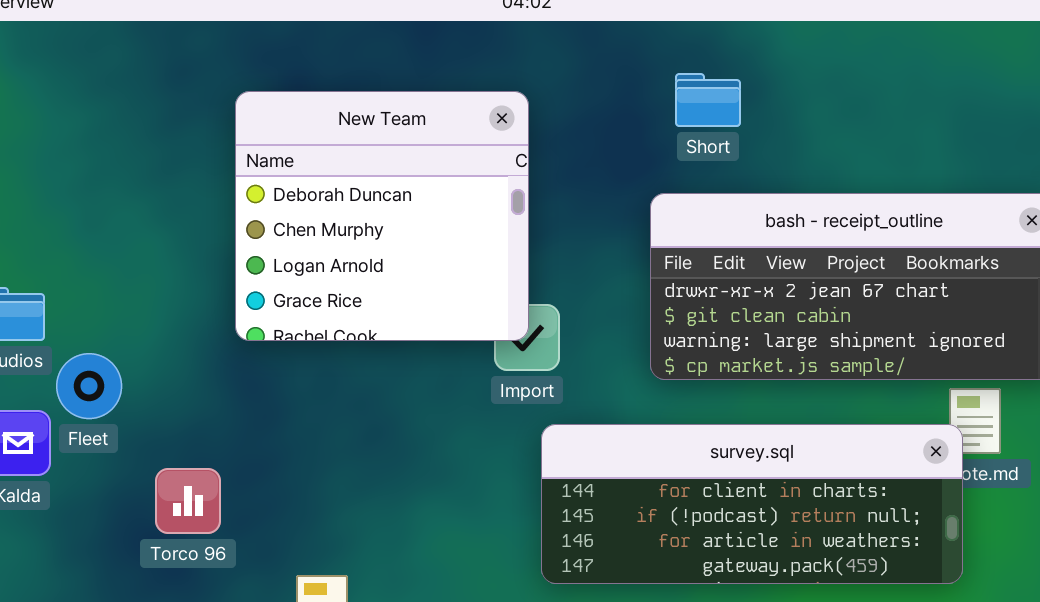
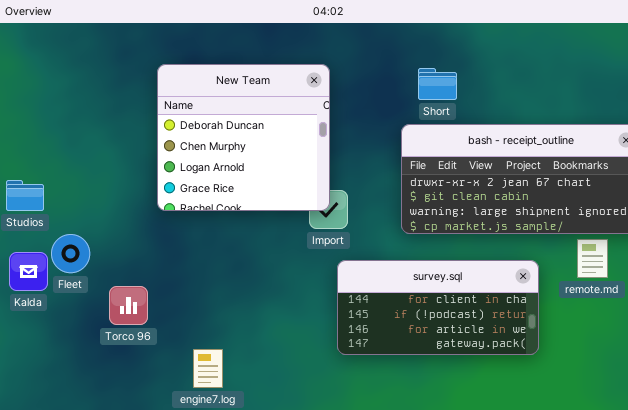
Short: [675,73,741,127] -> [418,68,457,100], moved
Fleet: [56,353,122,419] -> [51,234,90,273], moved
survey.sql: [541,424,963,584] -> [337,260,539,355], resized

